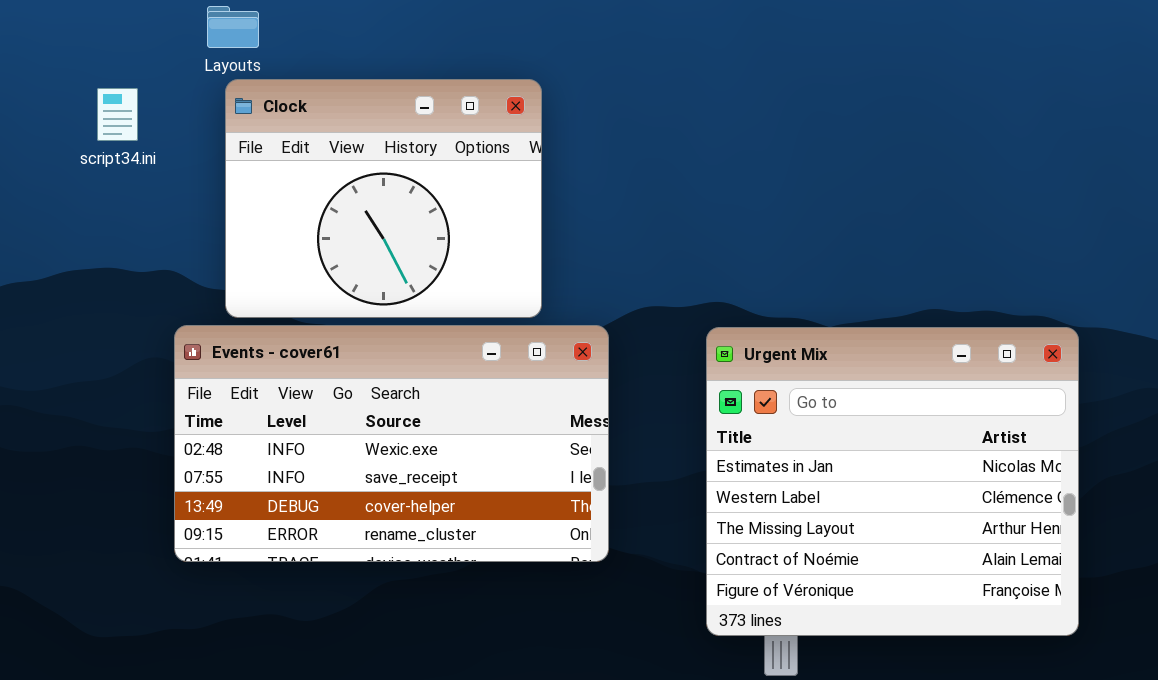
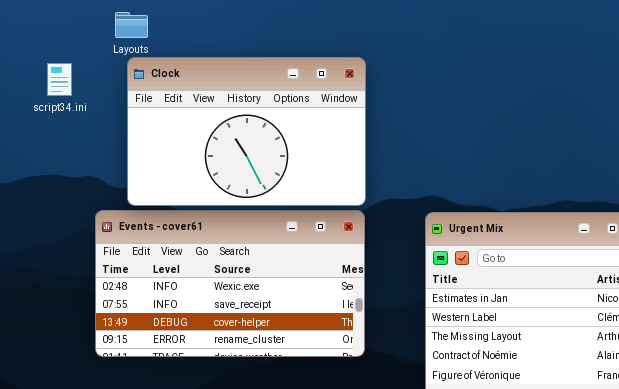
Clock: [225,79,542,318] -> [127,57,366,206], resized

